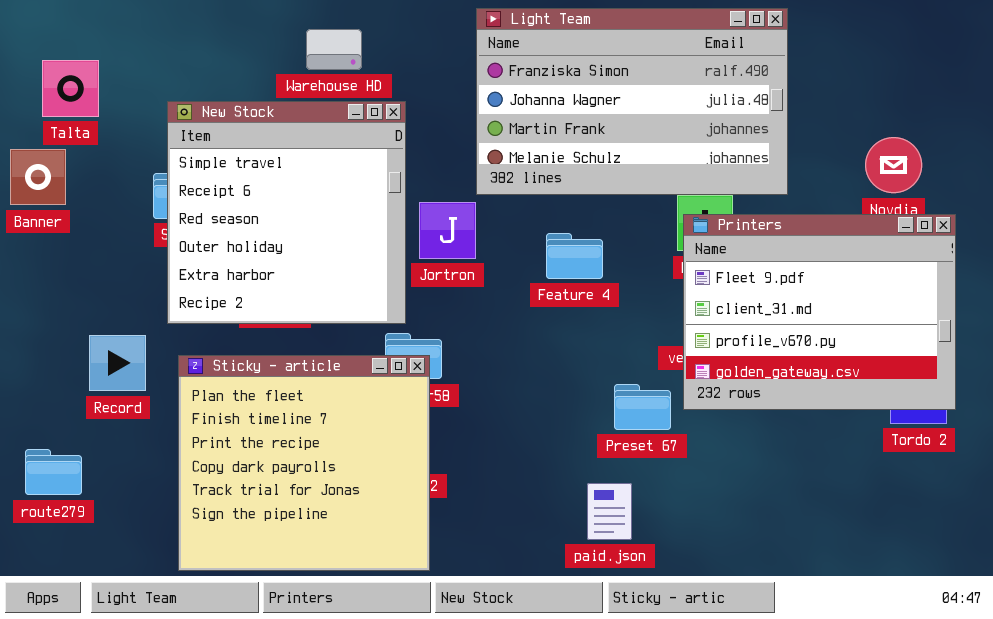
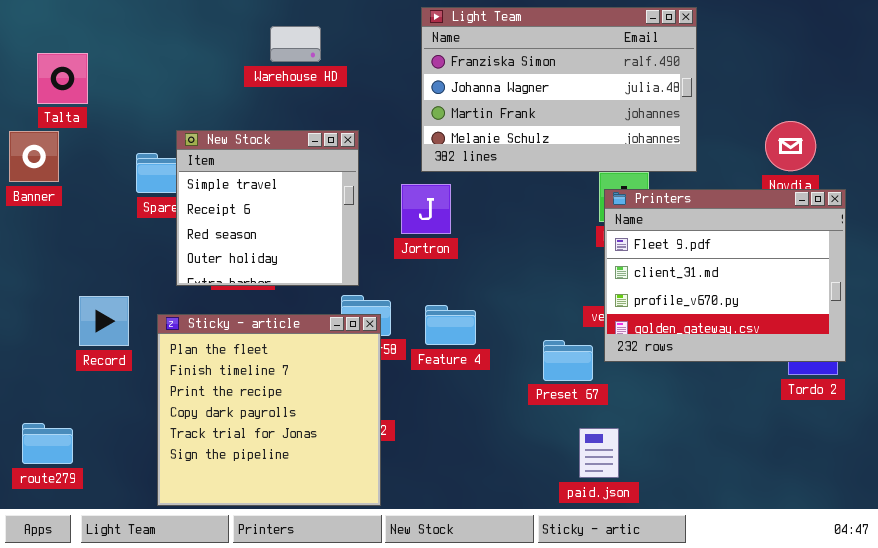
New Stock: [167,101,406,324] -> [176,130,359,286], resized
Jortron: [419,202,476,259] -> [401,184,451,234], moved
Feature 4: [546,233,603,279] -> [425,305,476,345], moved
route279: [25,449,82,495] -> [22,423,73,464], moved
paid.json: [587,483,632,540] -> [579,428,619,478], moved

